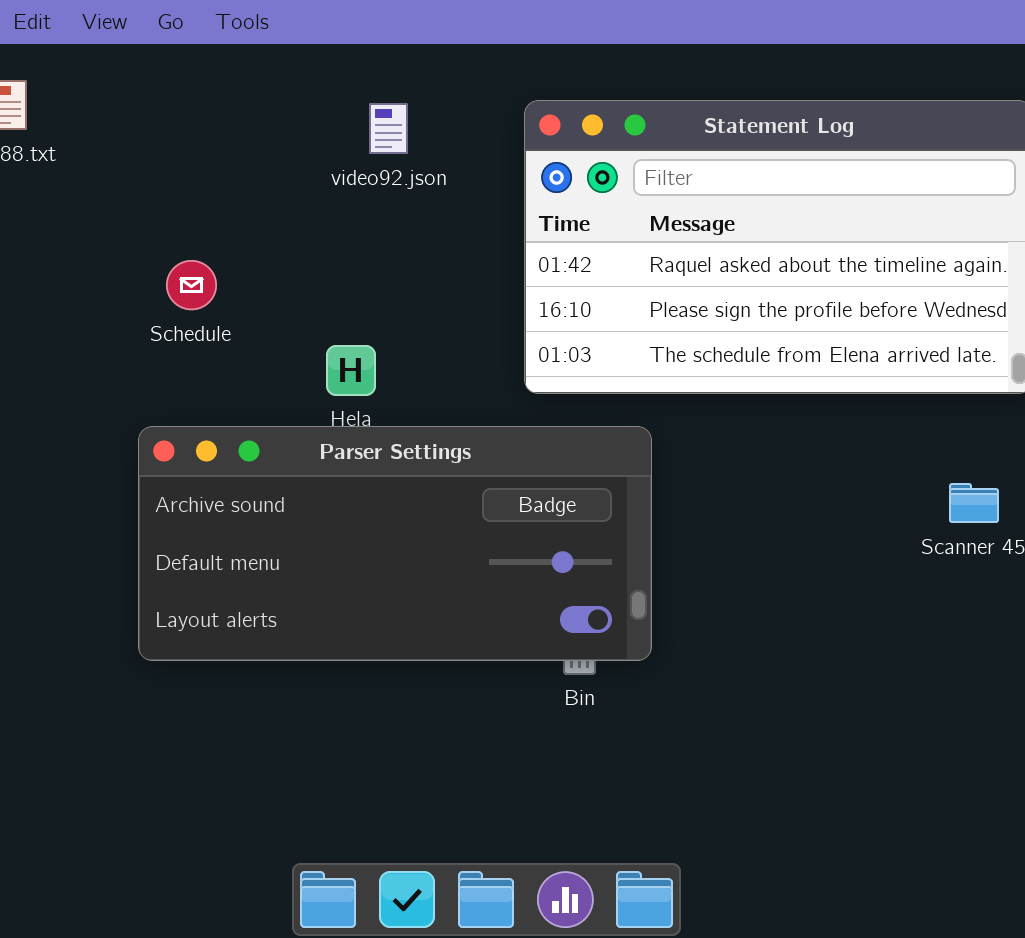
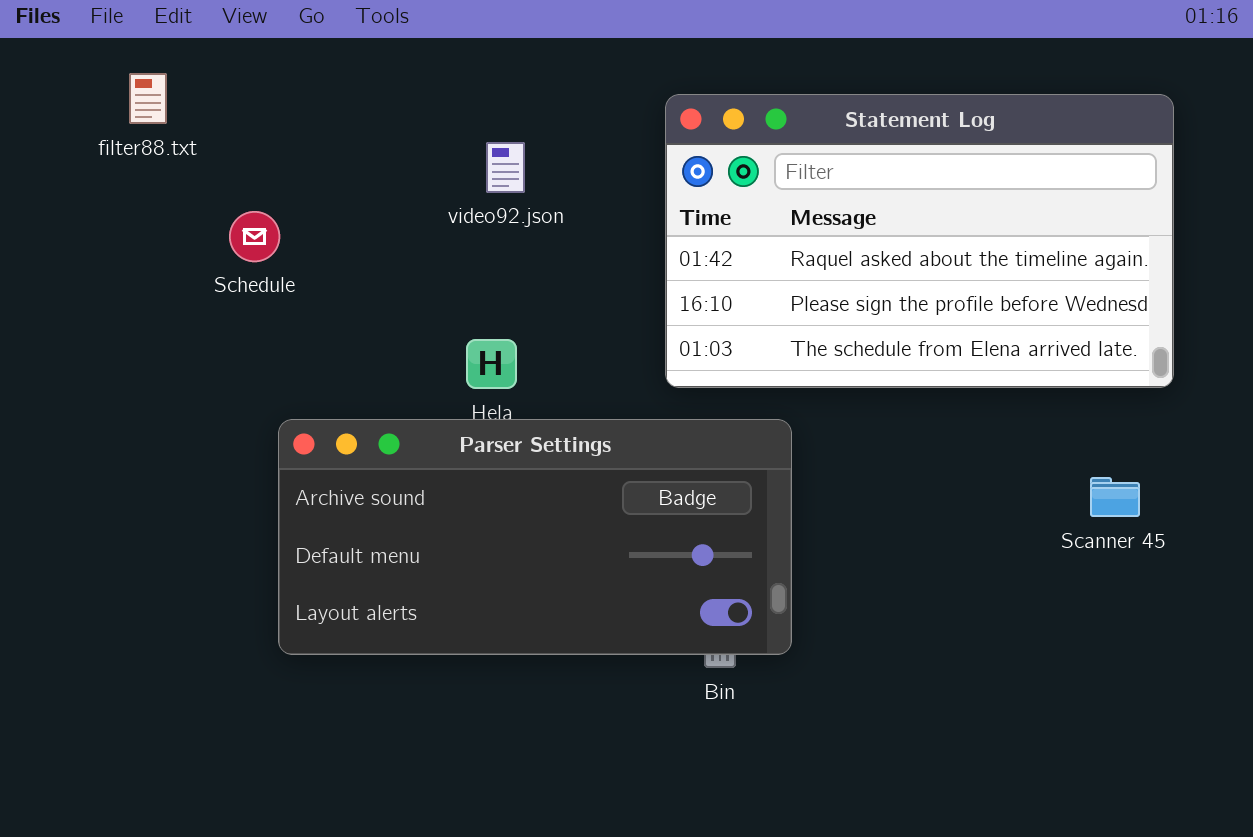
video92.json: [369,103,408,154] -> [486,142,525,193], moved
Schedule: [166,260,217,310] -> [229,211,280,262], moved

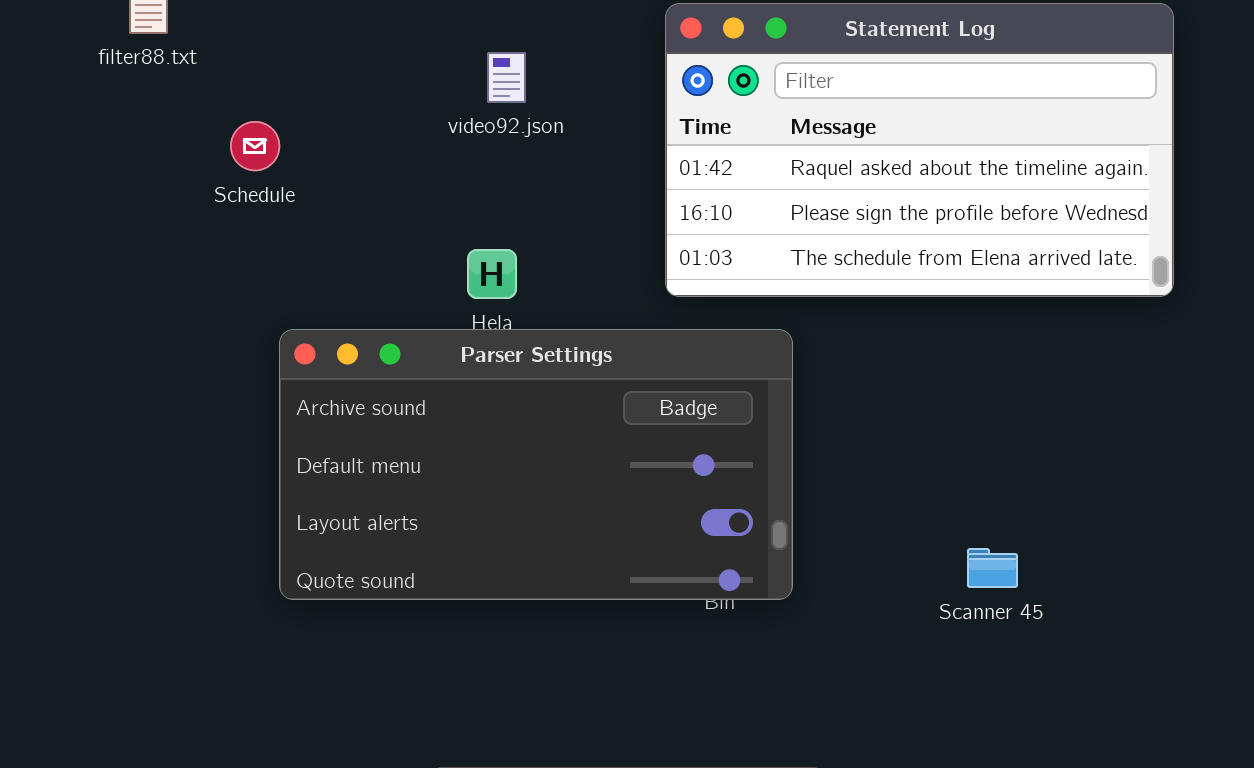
Parser Settings: [278,419,792,655] -> [279,329,793,600], resized
Scanner 45: [1090,477,1140,517] -> [967,548,1018,588], moved

